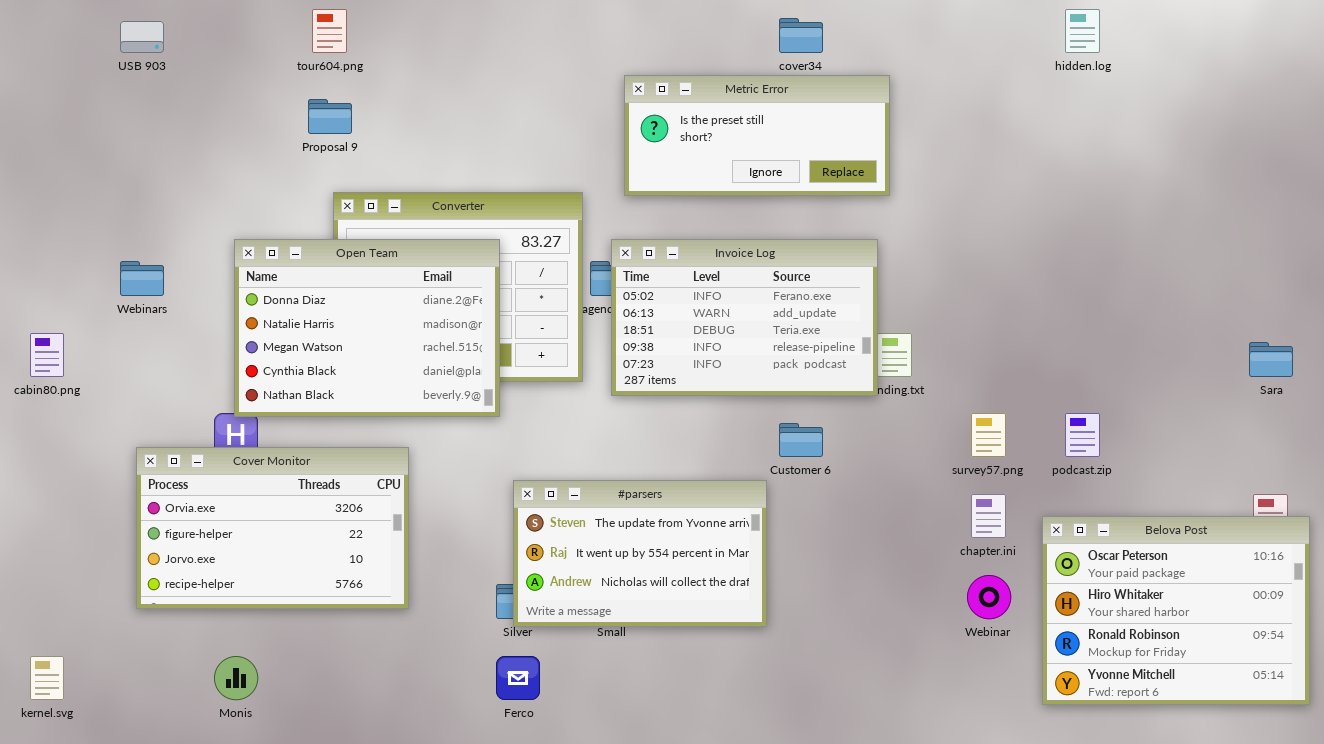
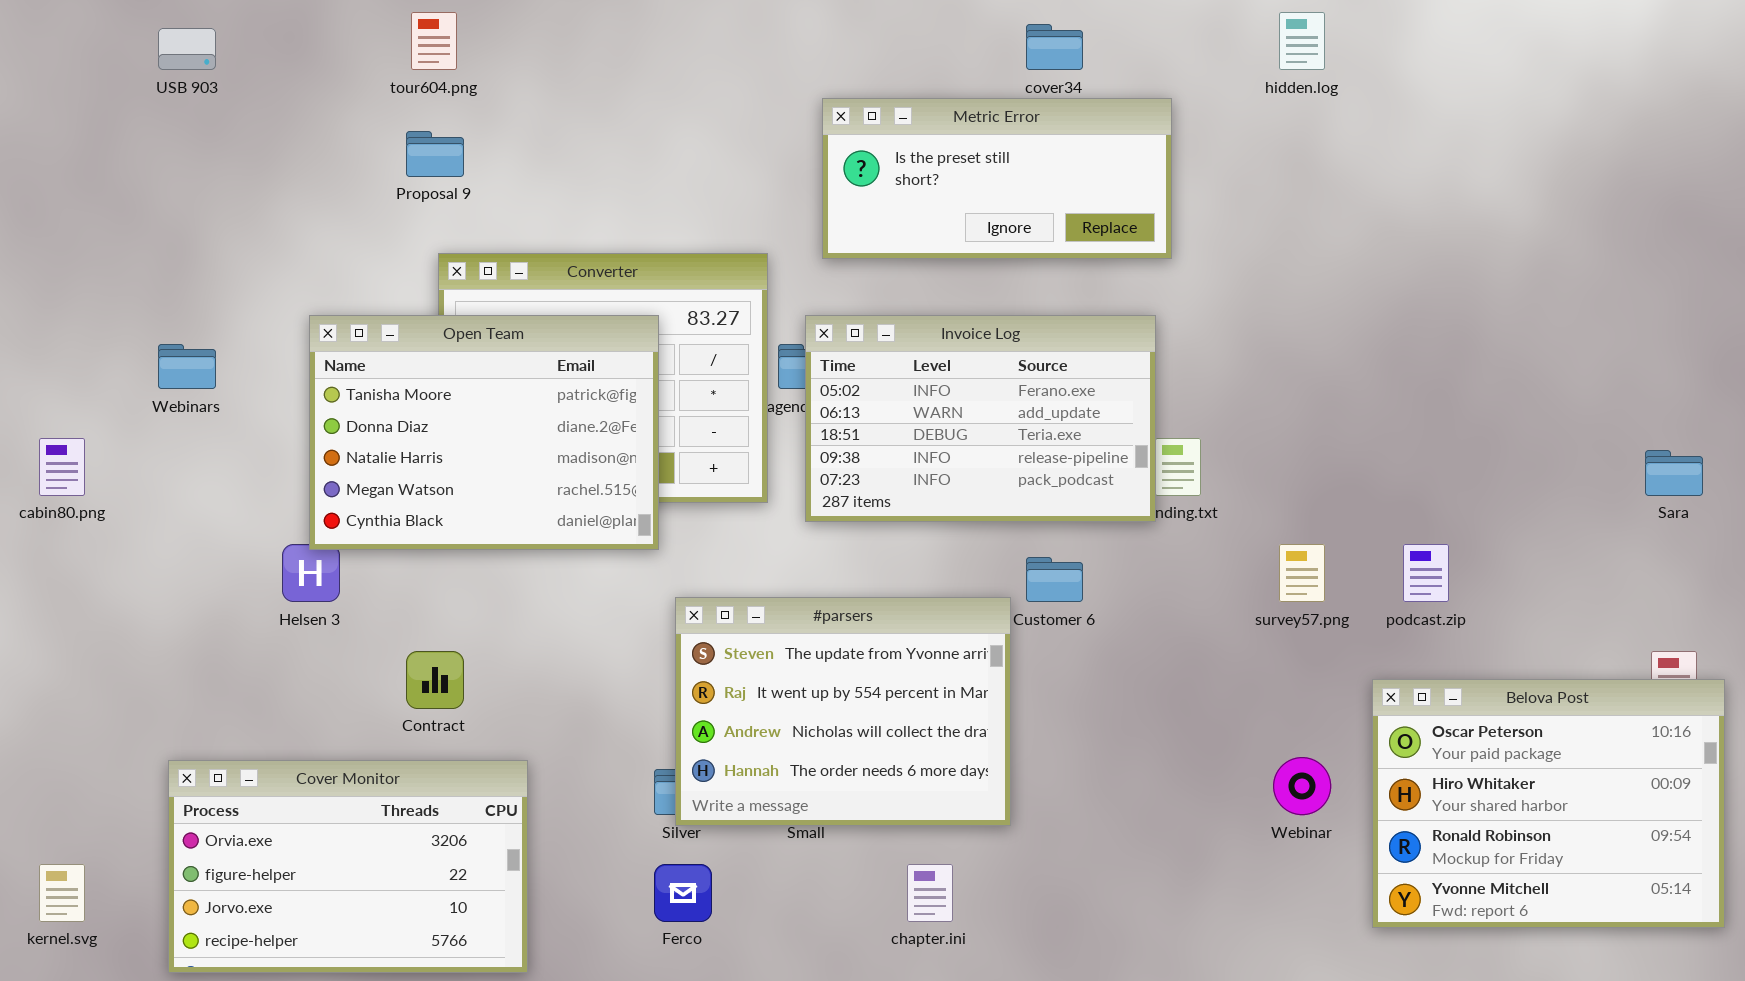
hidden.log: [1065,9,1100,53] -> [1279,12,1325,70], moved
Open Team: [234,239,500,417] -> [309,315,659,550], scrolled up 1 row
Cover Monitor: [136,447,409,609] -> [168,760,528,973], moved
#parsers: [513,480,767,627] -> [675,597,1011,826], resized
chapter.ini: [971,494,1006,538] -> [907,864,953,922], moved

